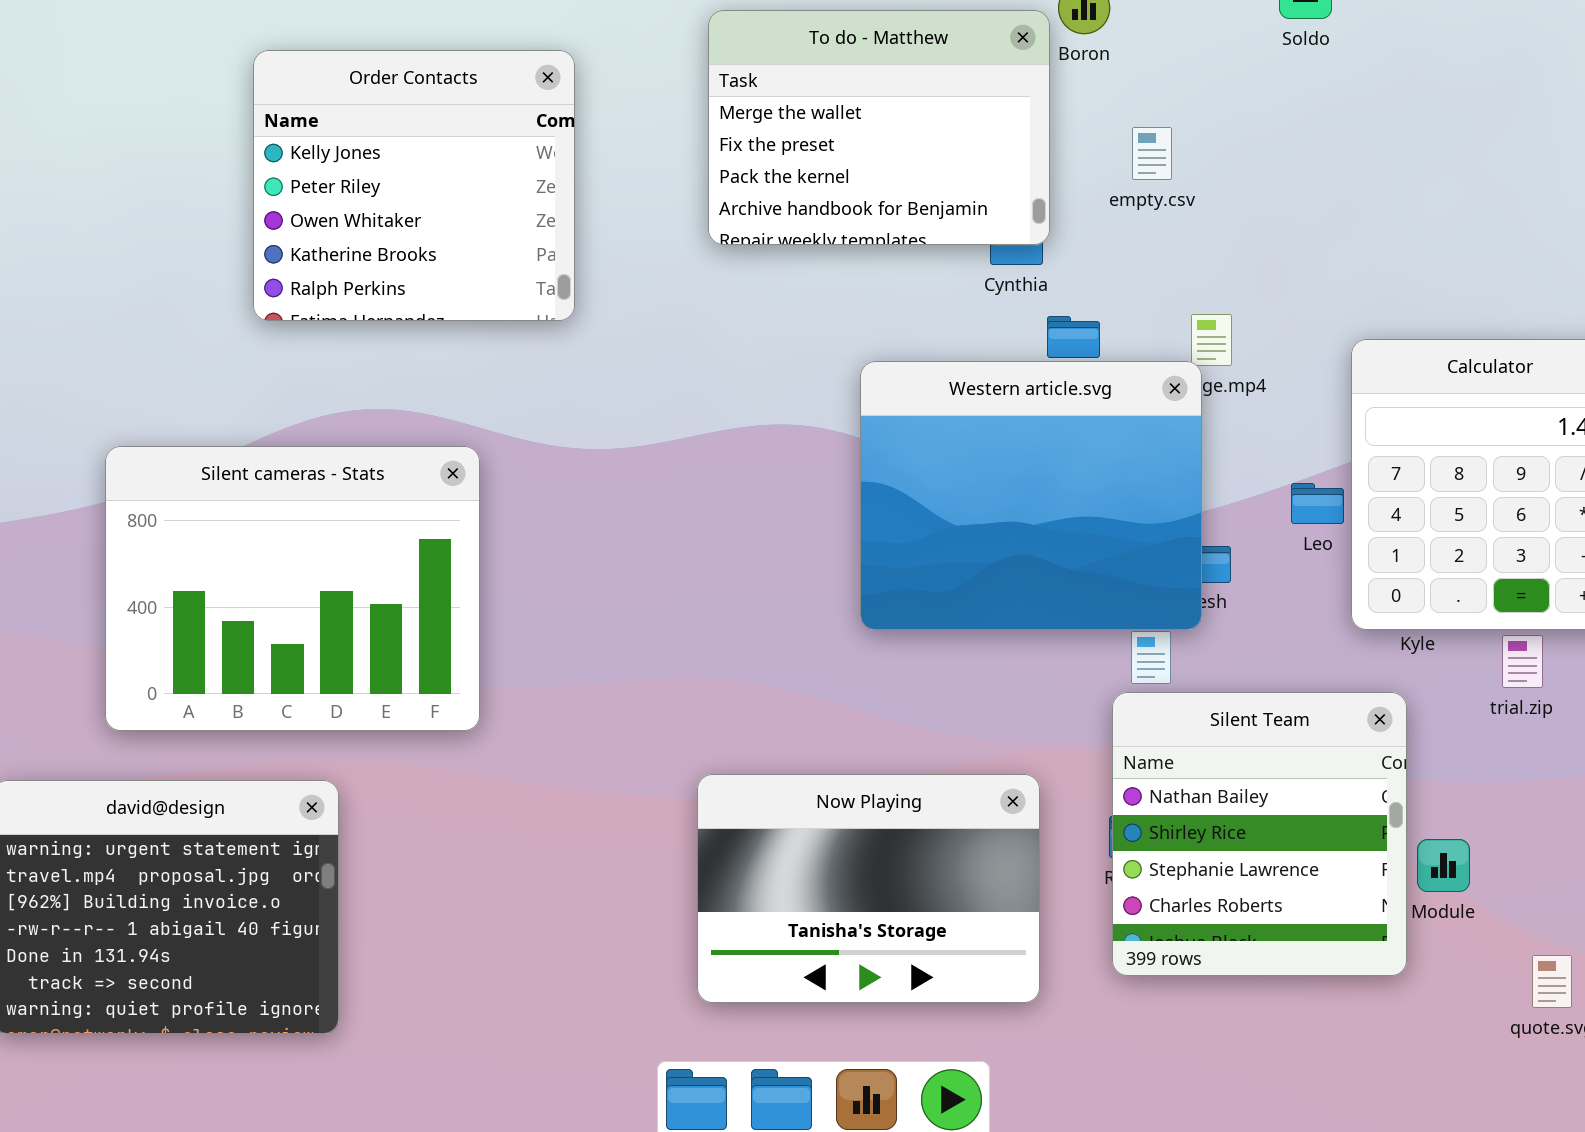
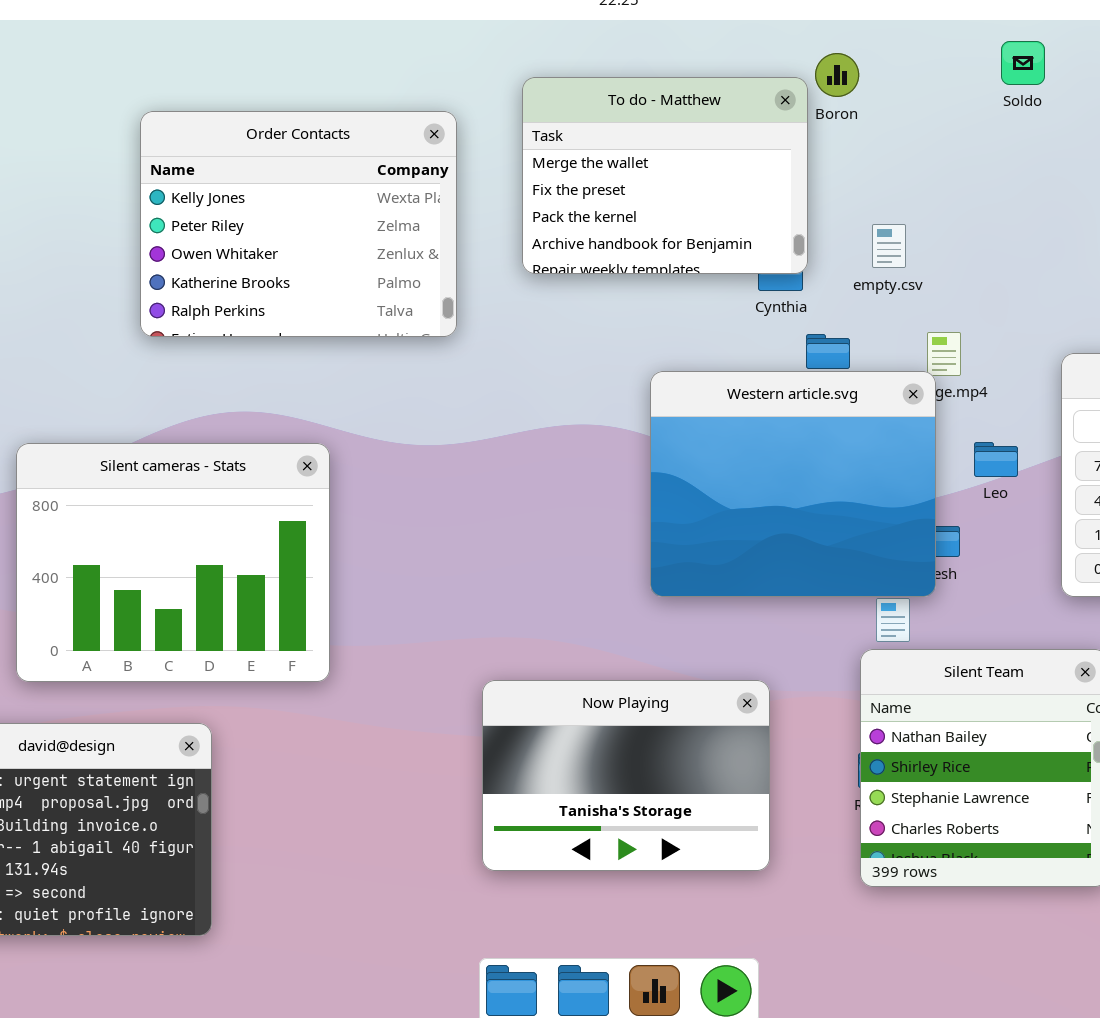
Order Contacts: [253,50,575,321] -> [140,111,457,337], resized
empty.csv: [1132,127,1172,180] -> [872,224,906,268], moved
Leo: [1291,483,1344,524] -> [974,442,1018,477], moved
Now Playing: [697,774,1040,1003] -> [482,680,770,871], moved

